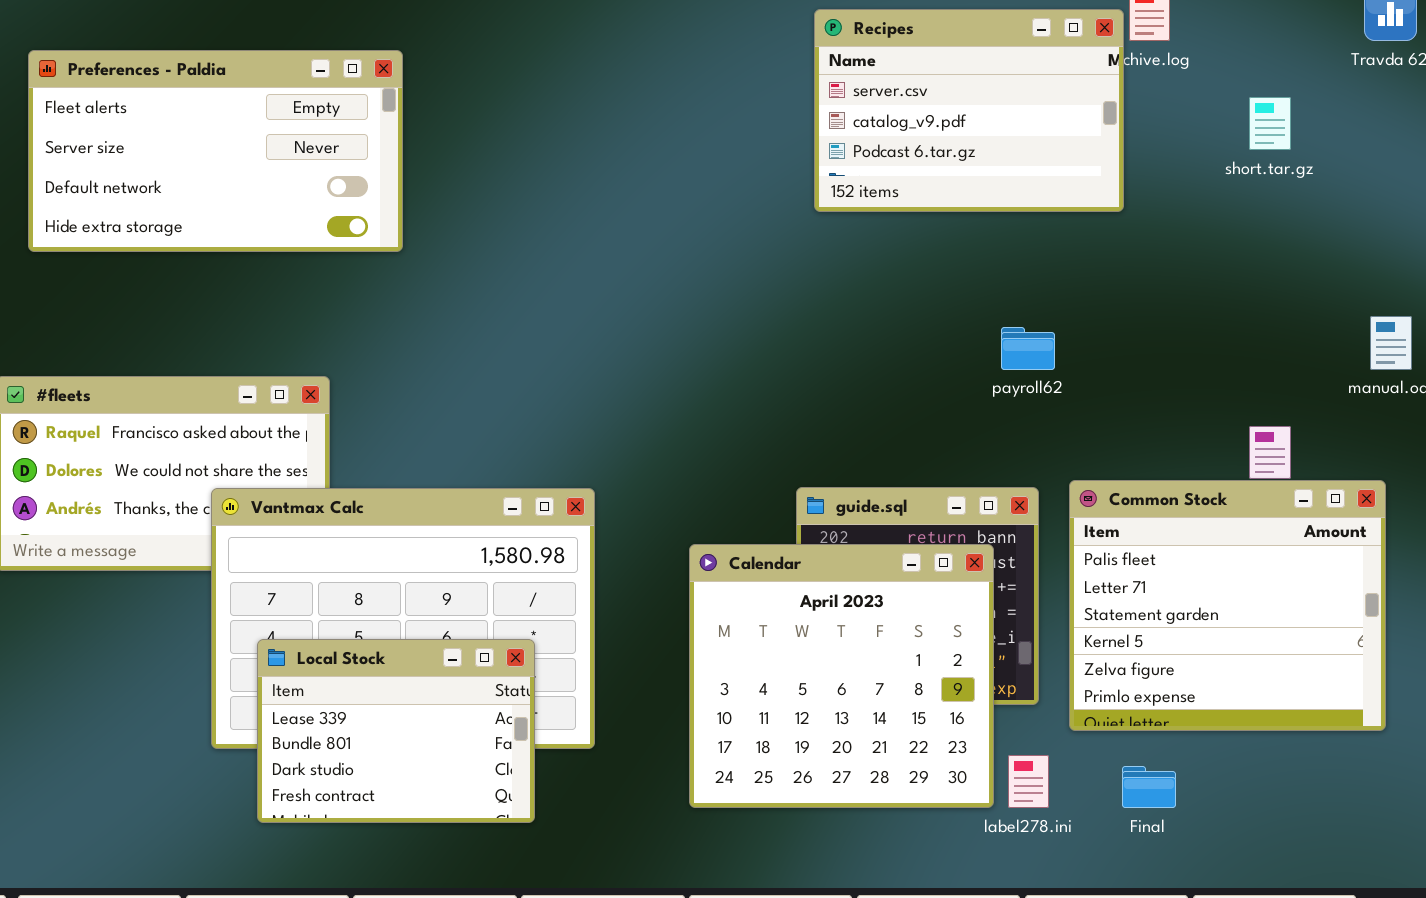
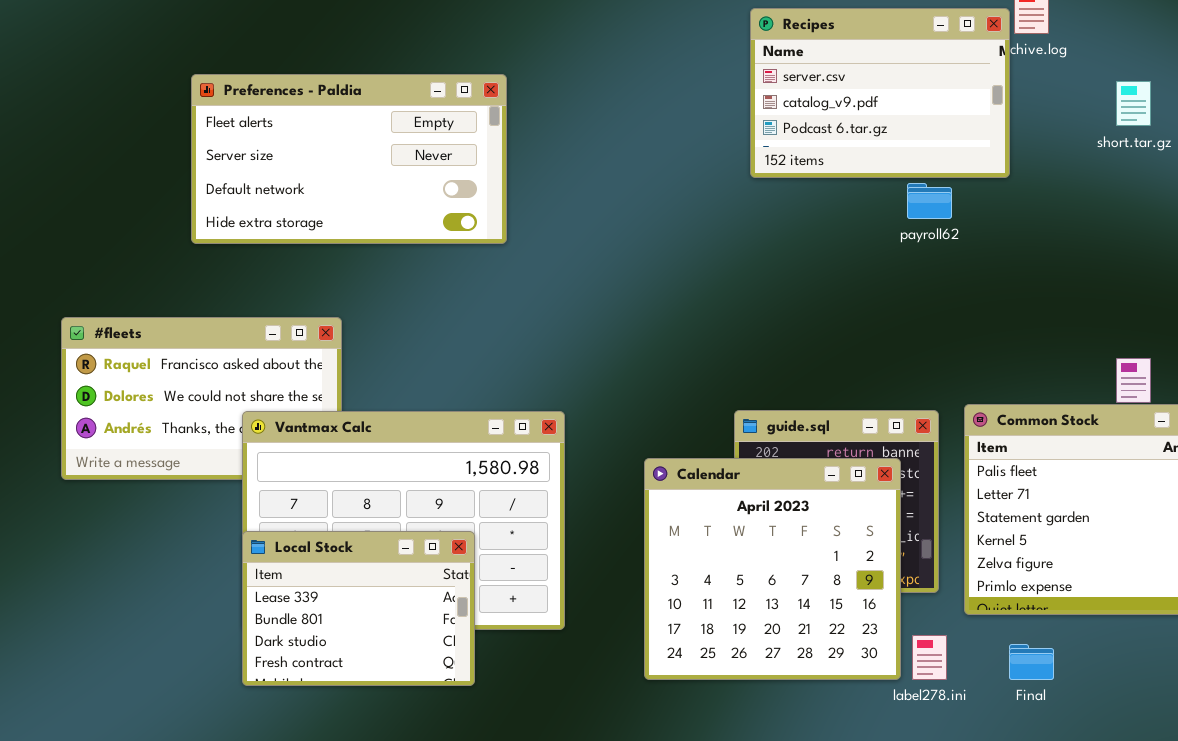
Preferences - Paldia: [28,50,403,252] -> [191,74,507,244], moved
payroll62: [1001,327,1055,370] -> [907,183,952,219], moved
Local Stock: [257,639,535,823] -> [242,531,475,686], moved

